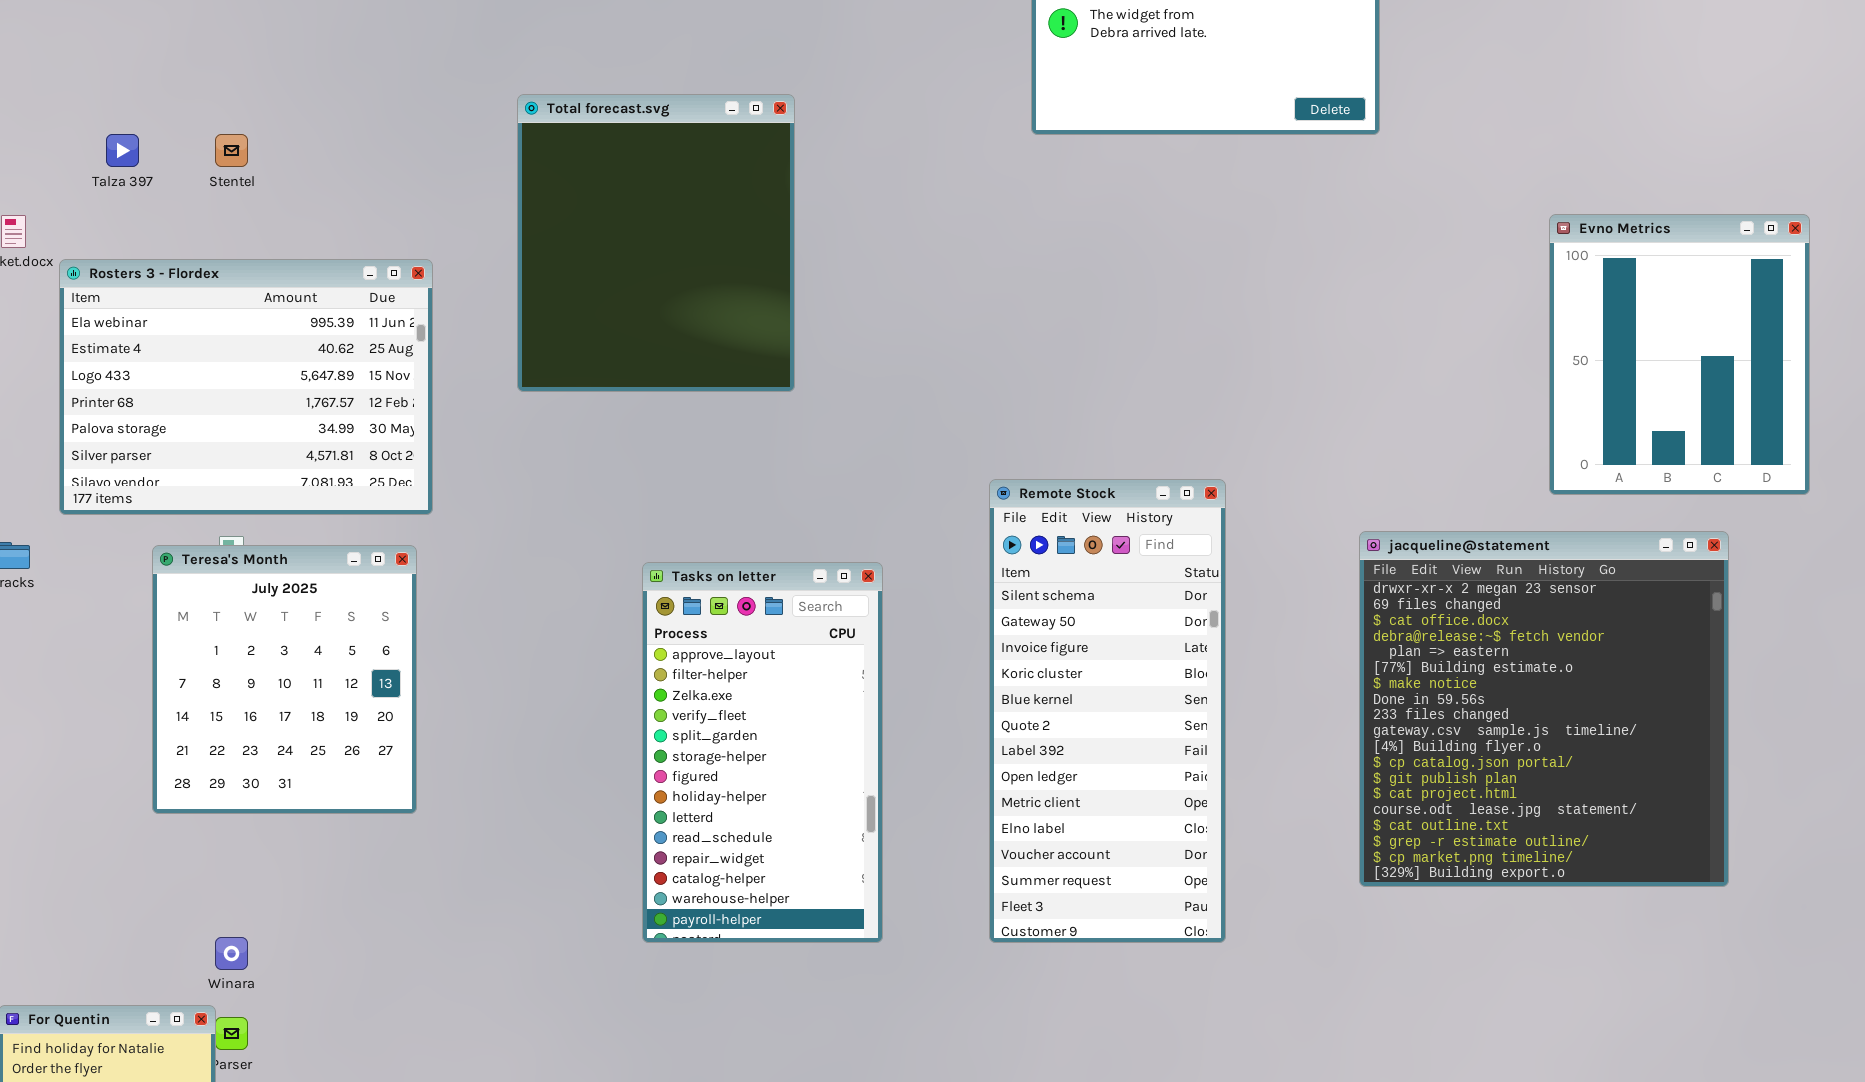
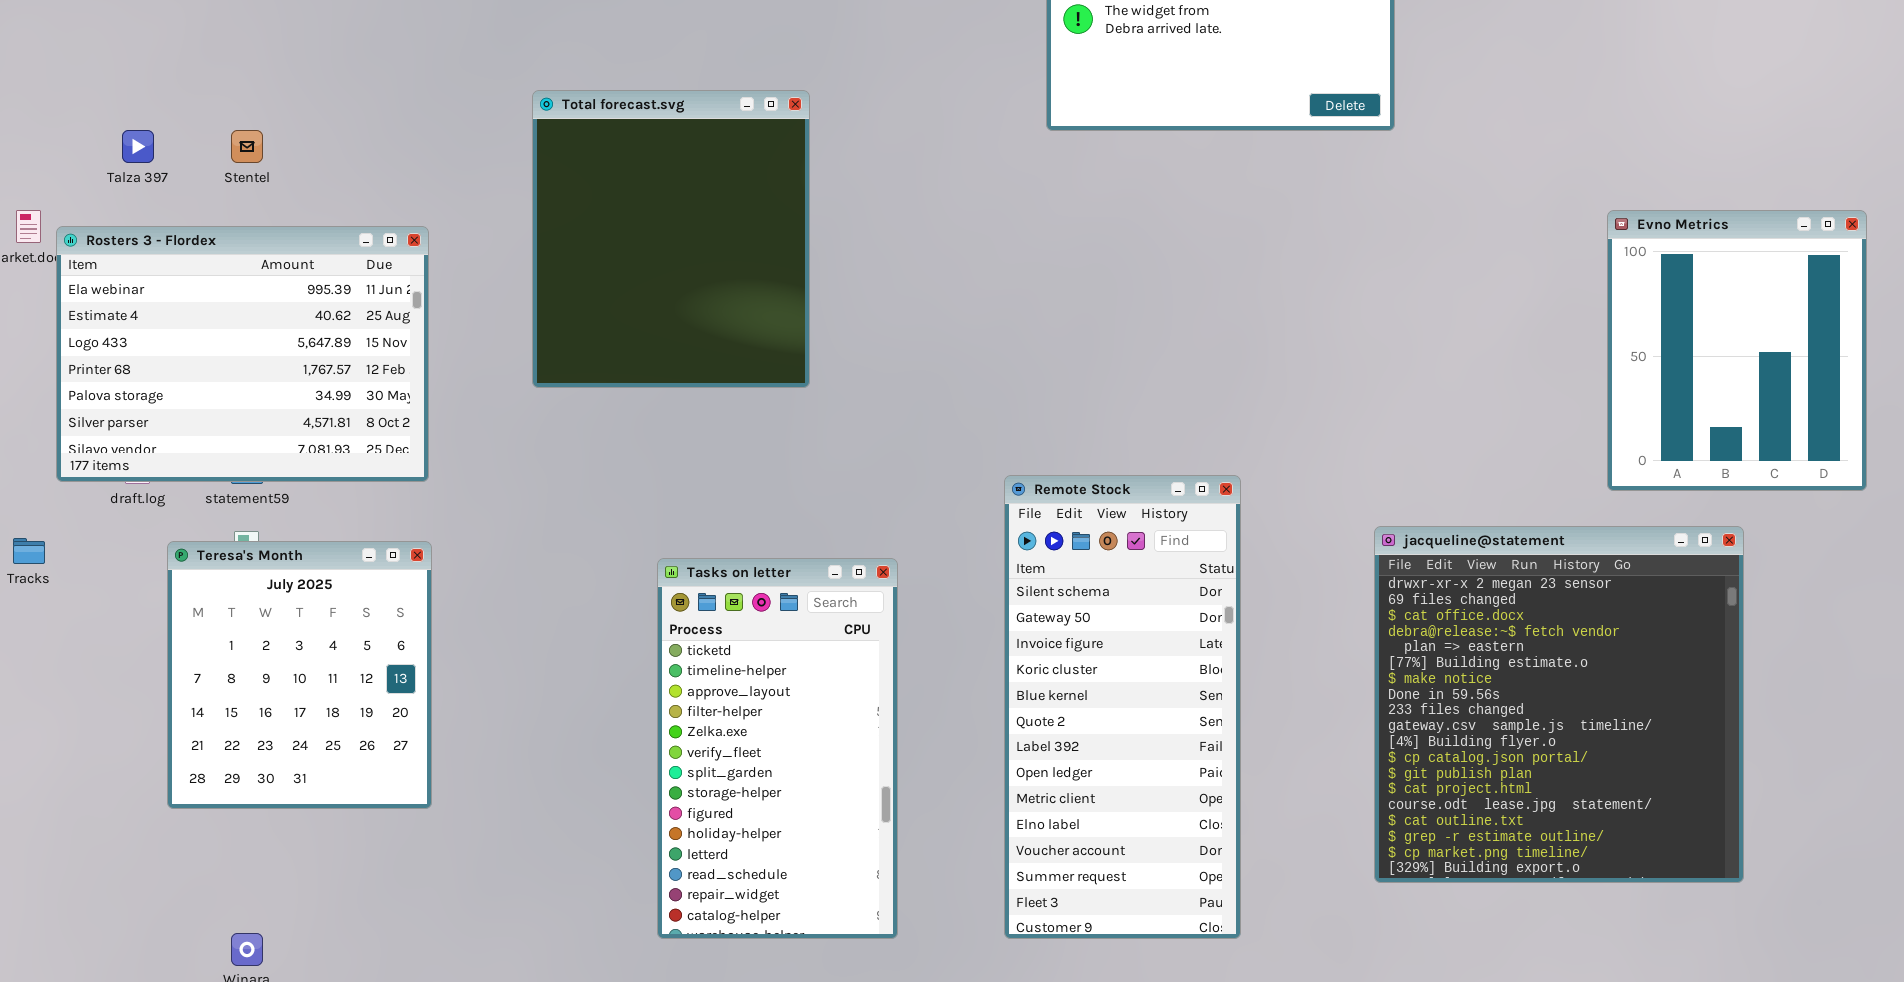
Evno Metrics: [1549,214,1810,495] -> [1607,210,1867,491], moved
Rosters 3 - Flordex: [59,259,433,515] -> [56,226,429,482], moved
Tasks on letter: [642,562,883,943] -> [657,558,898,939], scrolled up 2 rows

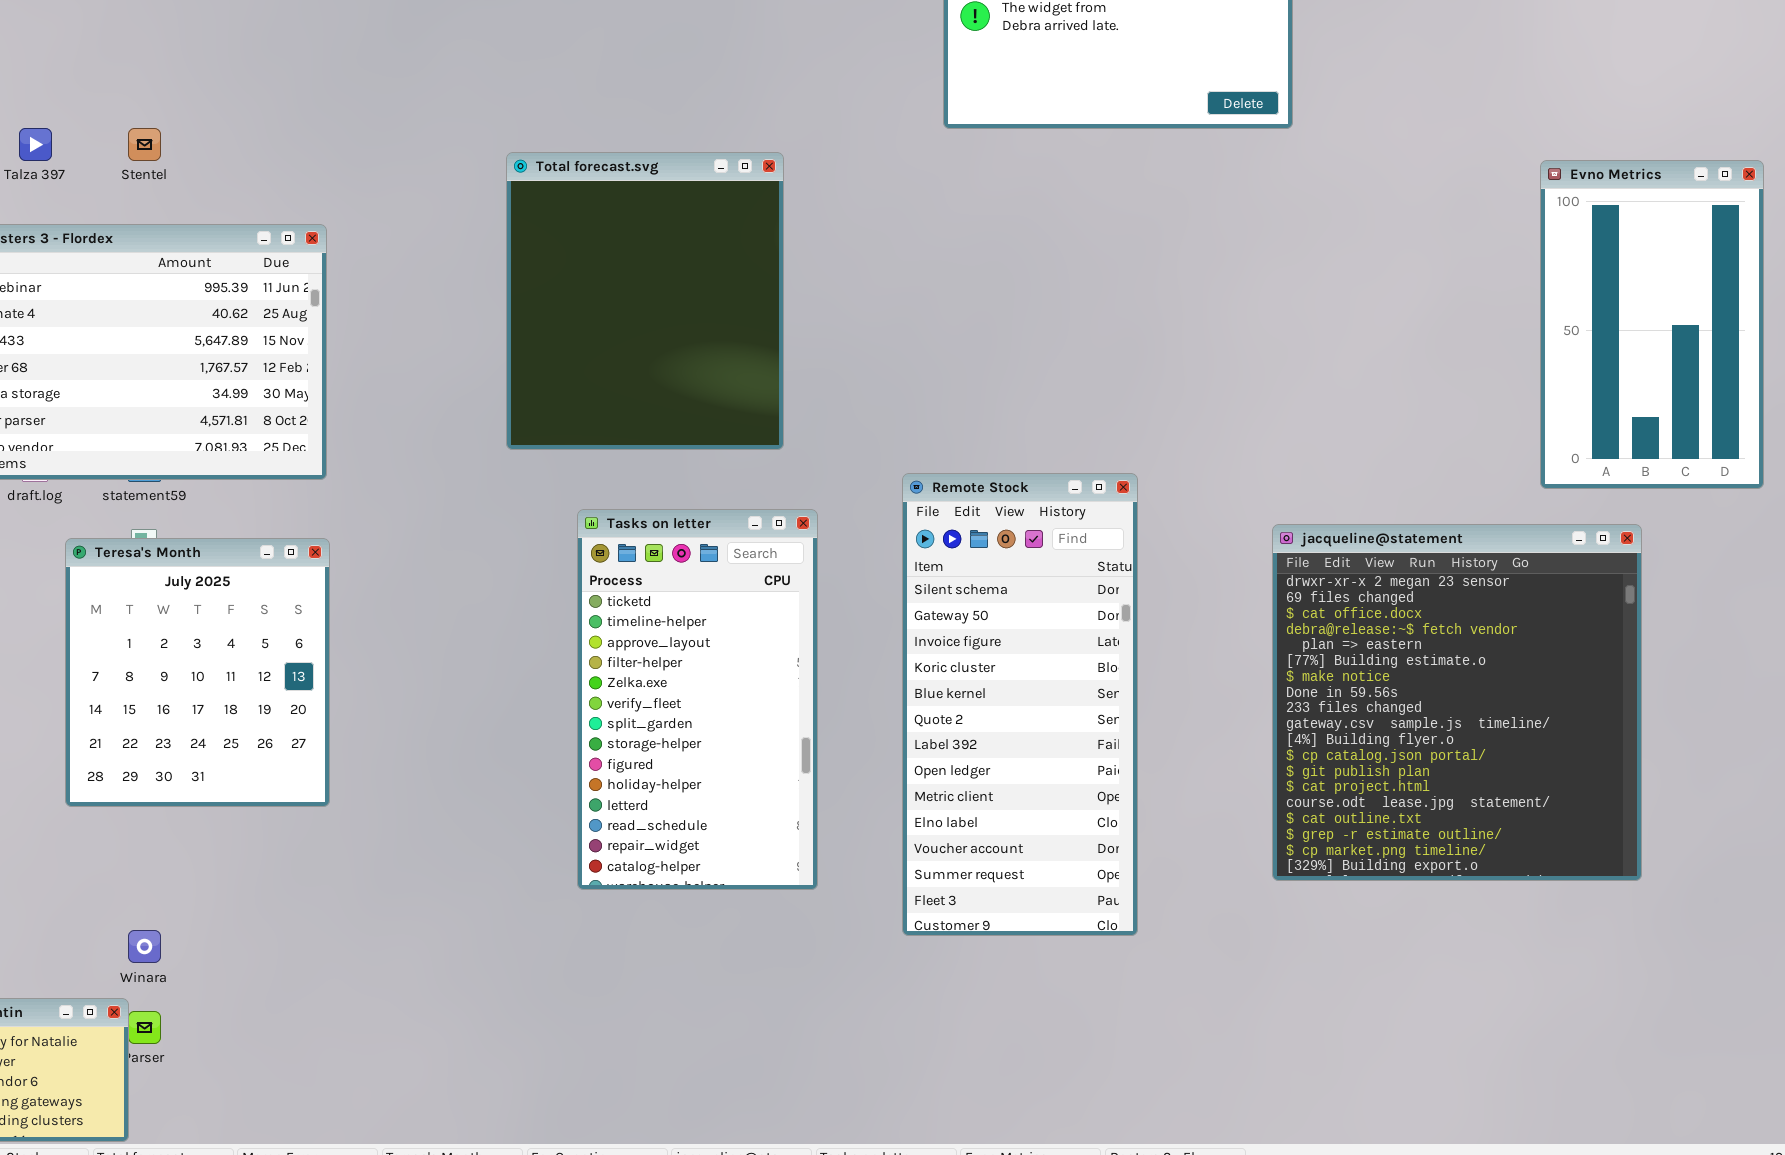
Total forecast.svg: [532,90,810,388] -> [506,152,784,450], moved
Evno Metrics: [1607,210,1867,491] -> [1540,160,1764,489], resized
Tasks on letter: [657,558,898,939] -> [577,509,818,890], moved

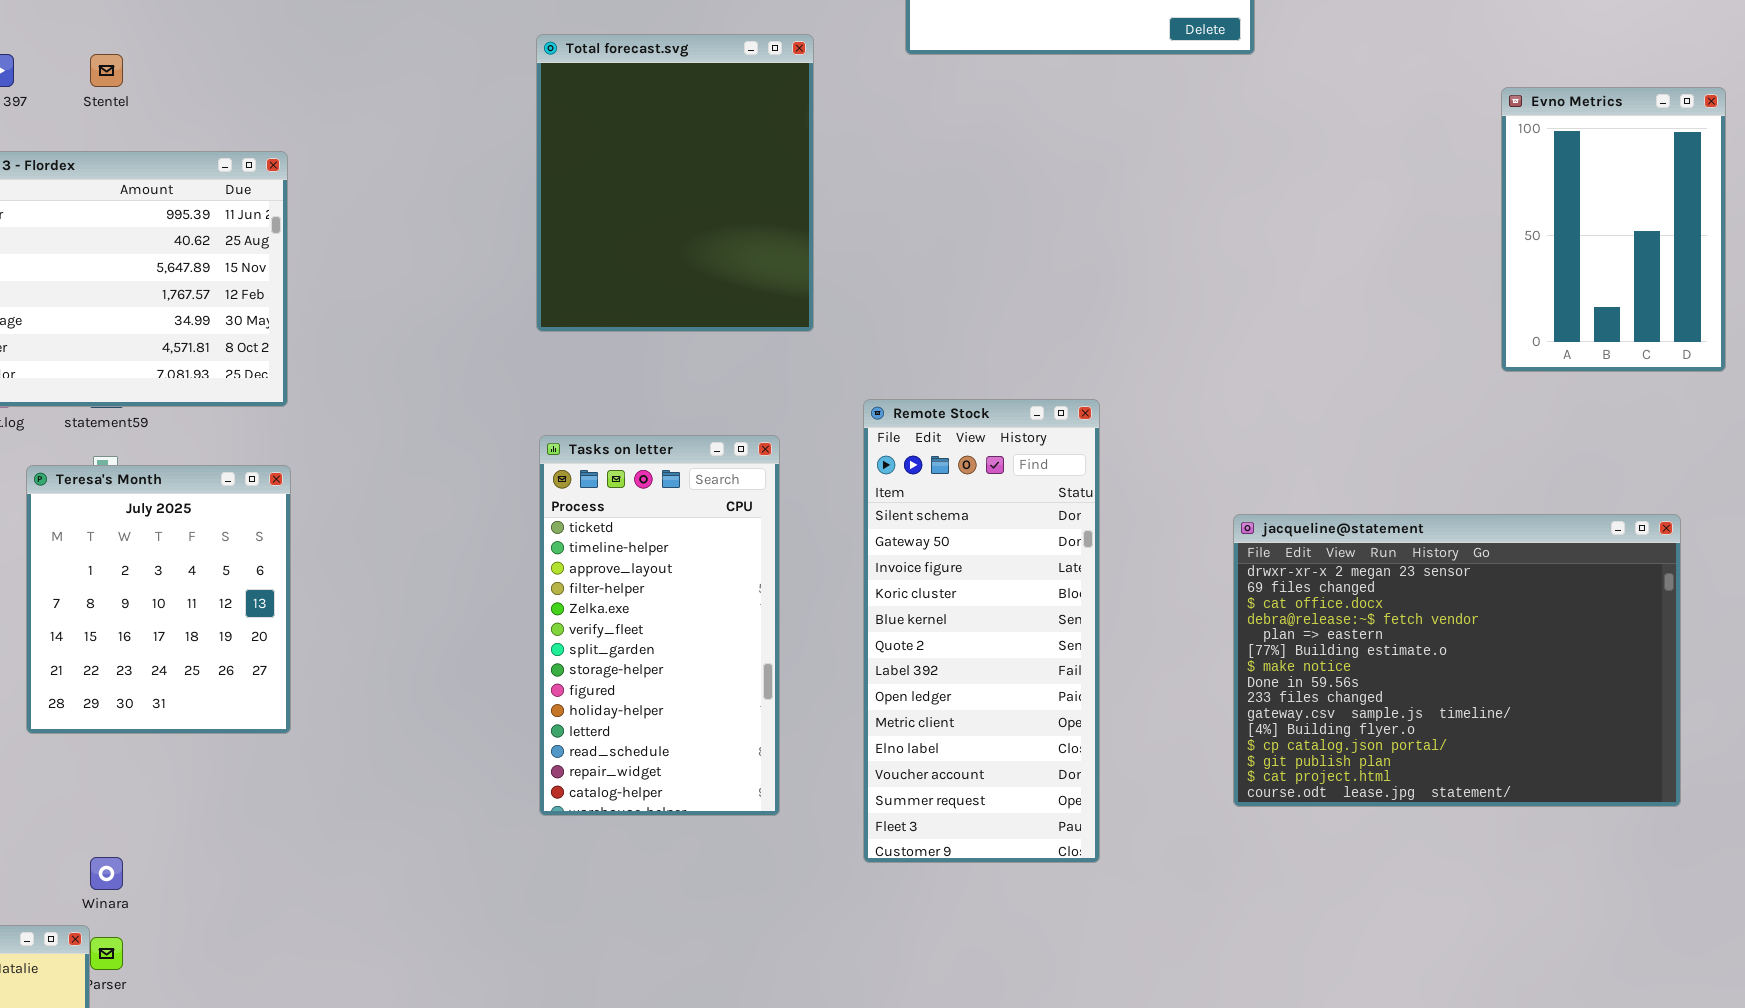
Total forecast.svg: [506,152,784,450] -> [536,34,814,332], moved
Evno Metrics: [1540,160,1764,489] -> [1501,87,1726,372], resized
jacqueline@statement: [1272,524,1642,881] -> [1233,514,1681,807], resized

